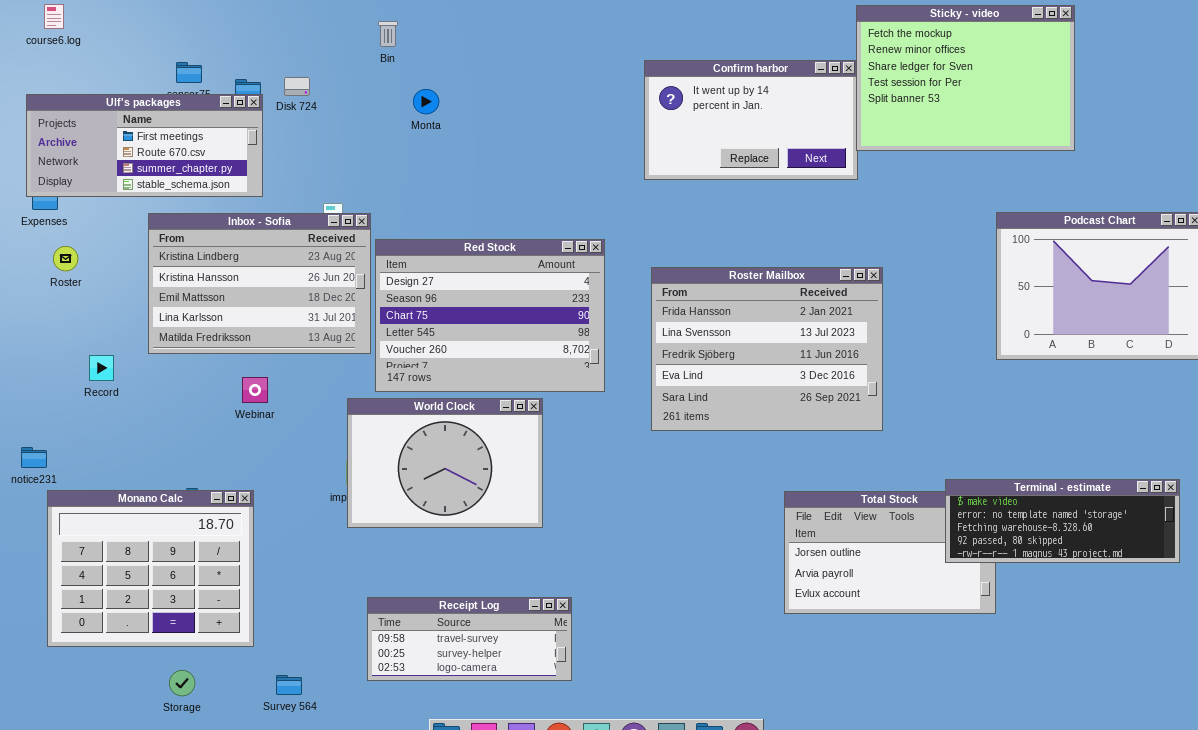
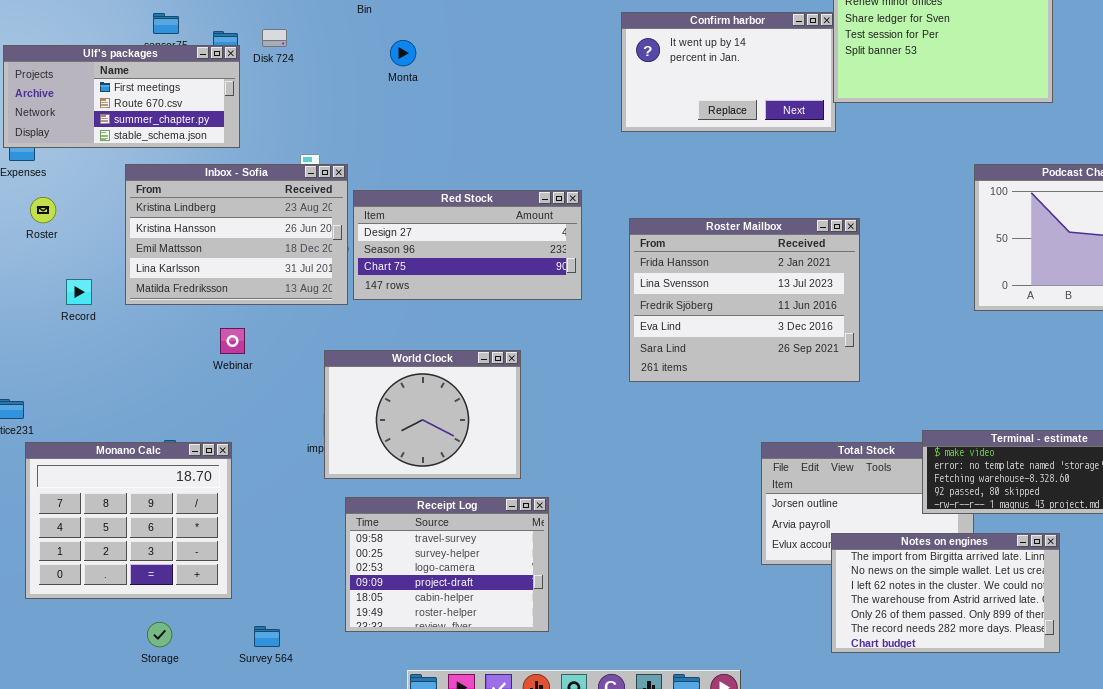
Red Stock: [375,239,605,392] -> [353,190,582,300], resized
Record: [89,355,114,381] -> [66,279,92,305], moved
Notes on engines: none -> [831,533,1060,653], opened
Receipt Log: [367,597,572,681] -> [345,497,549,632], resized

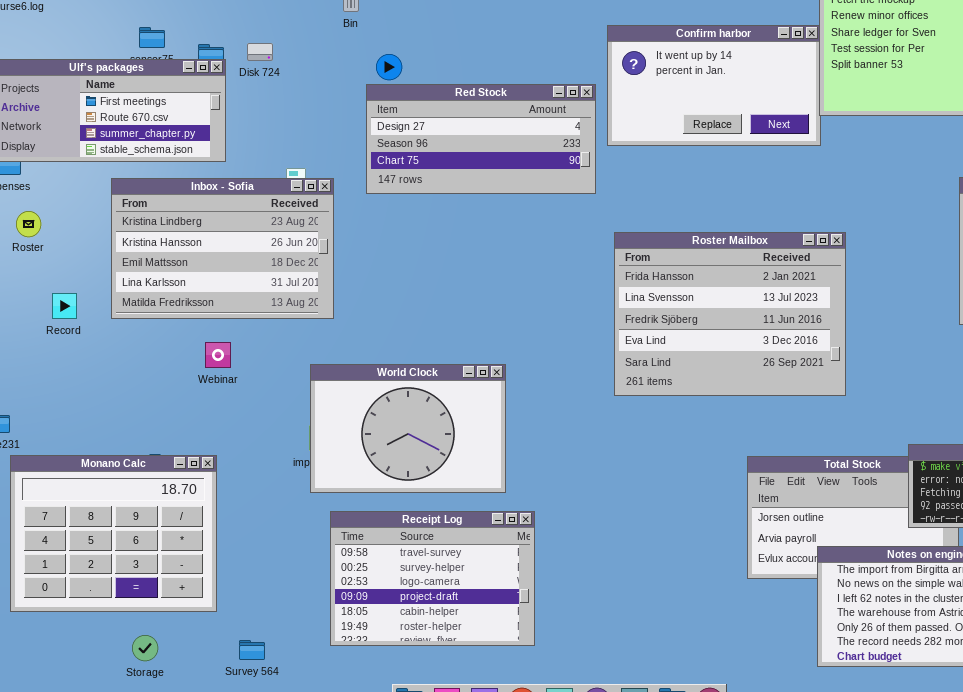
Red Stock: [353,190,582,300] -> [366,84,596,194], moved

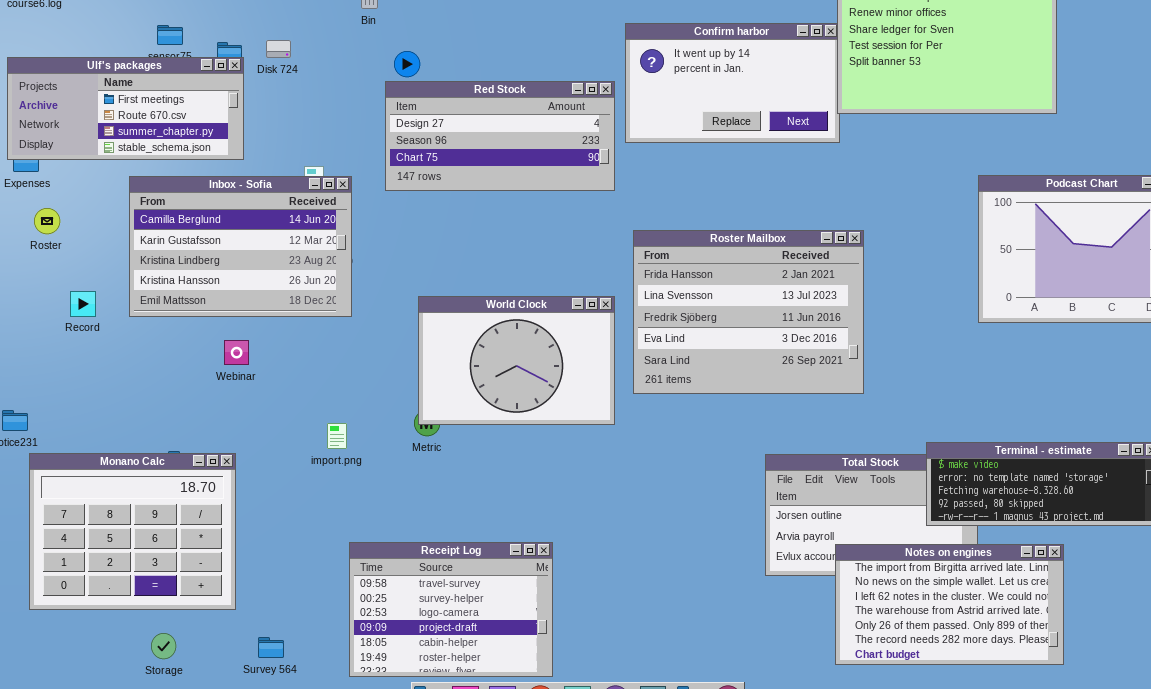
Inbox - Sofia: [111,178,334,319] -> [129,176,352,317], scrolled up 2 rows
World Clock: [310,364,506,493] -> [418,296,615,425], moved
Receipt Log: [330,511,535,646] -> [349,542,553,677], moved

